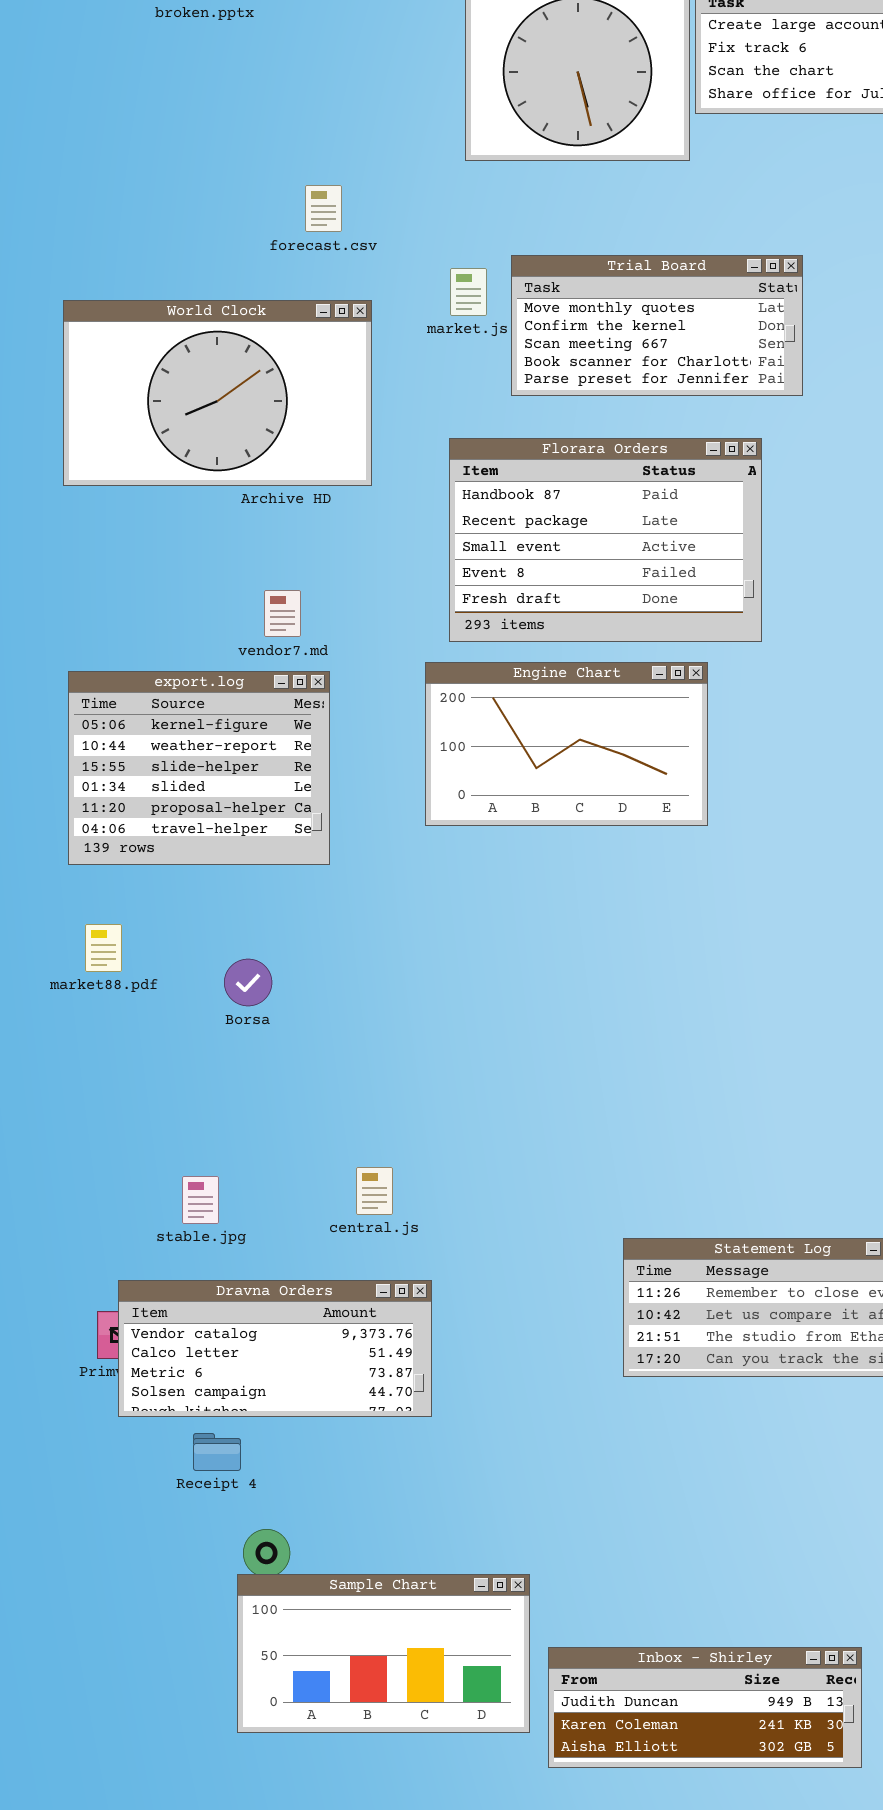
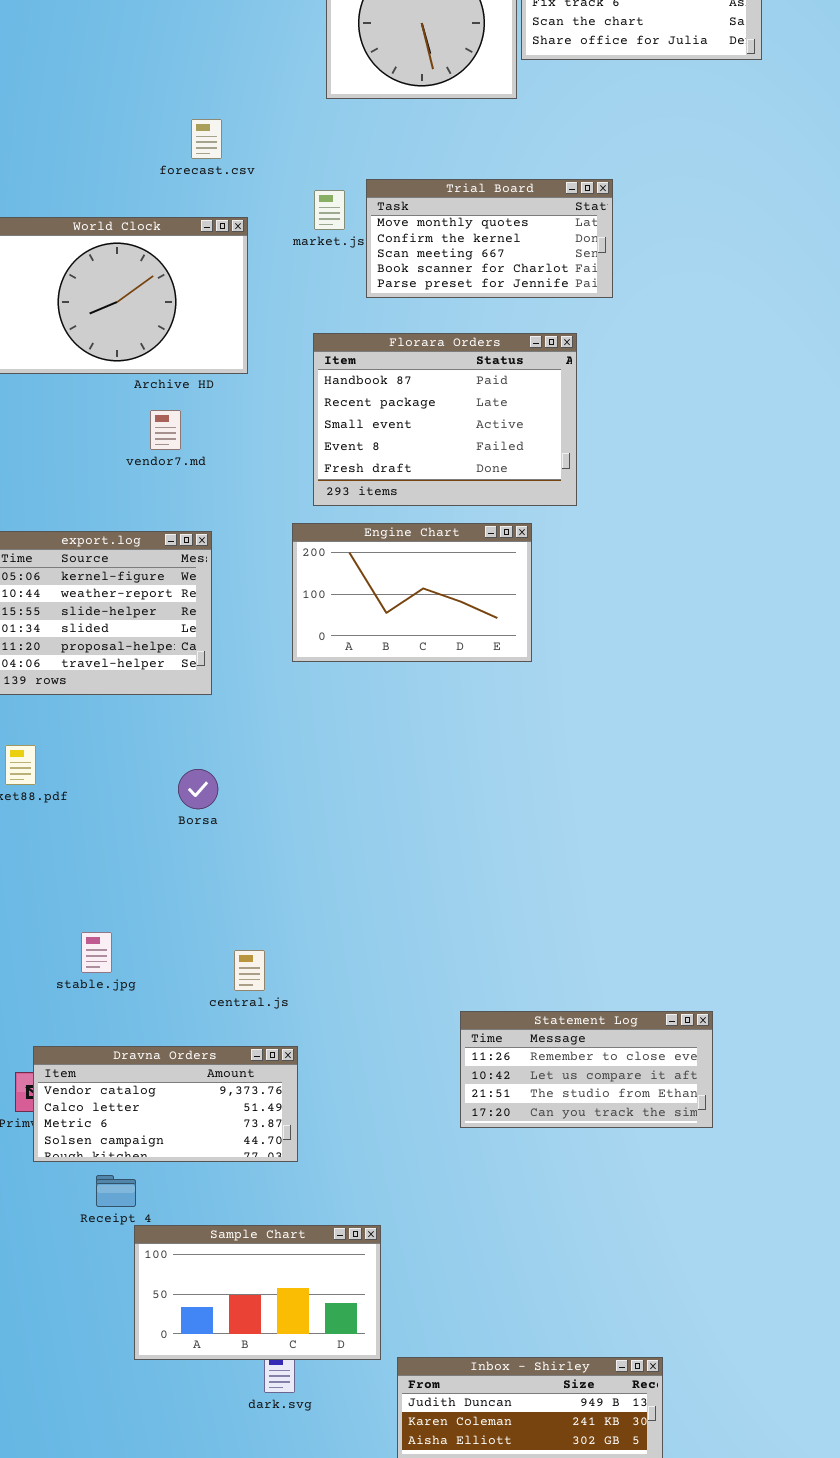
vendor7.md: [264,590,301,637] -> [150,410,181,450], moved
Borsa: [224,959,272,1006] -> [178,769,218,809], moved
stable.jpg: [182,1176,219,1224] -> [81,932,112,973], moved
Sample Chart: [237,1574,530,1733] -> [134,1225,381,1360], moved

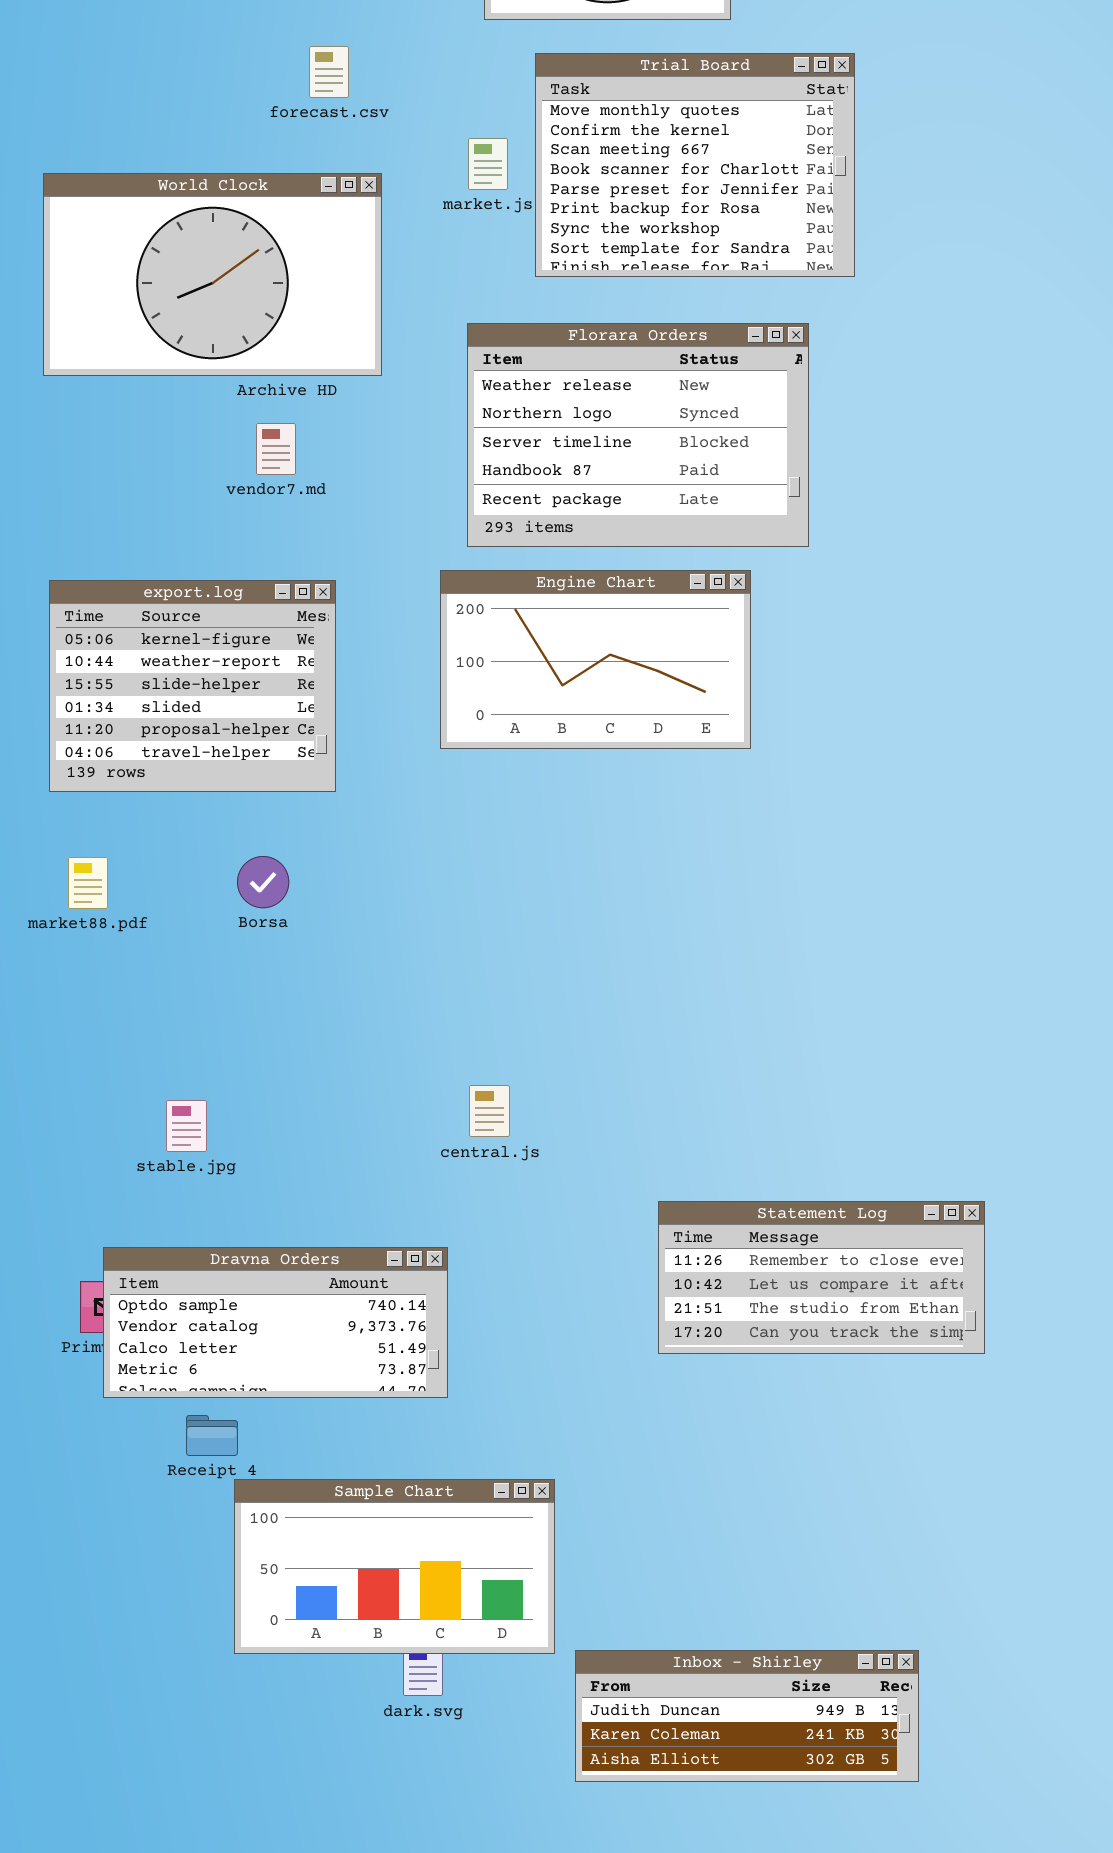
Trial Board: [366,179,613,298] -> [535,53,855,277], resized
Florara Orders: [313,333,577,506] -> [467,323,809,547], scrolled up 3 rows
Borsa: [178,769,218,809] -> [237,856,289,908], moved
central.js: [234,950,265,991] -> [469,1085,510,1137], moved
Dravna Orders: [33,1046,298,1162] -> [103,1247,448,1398], scrolled up 1 row

